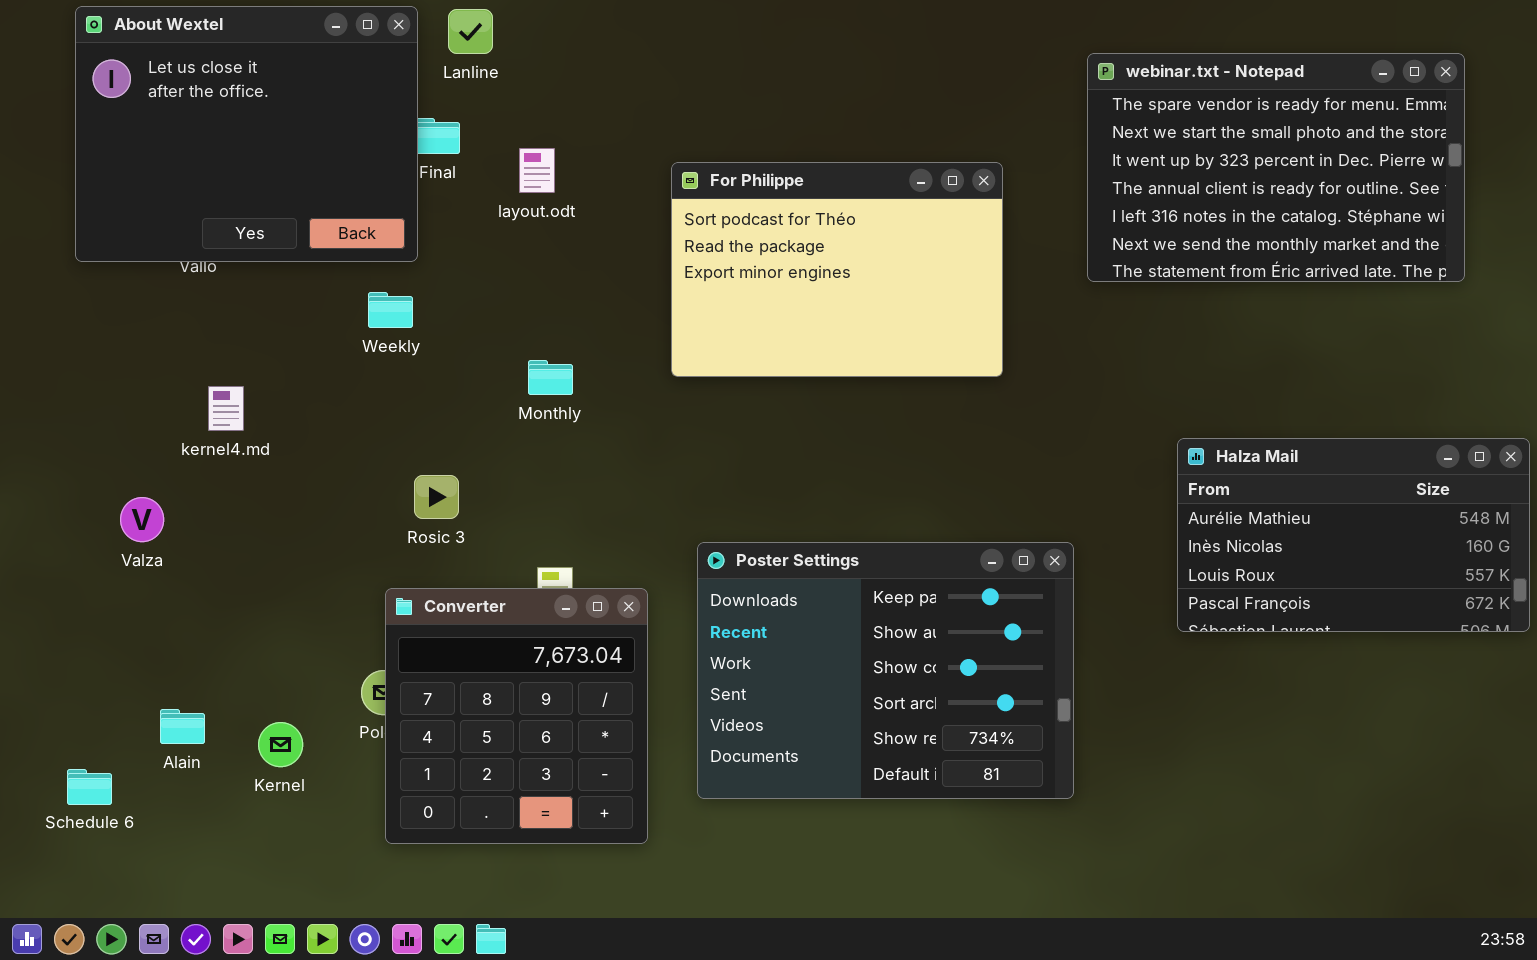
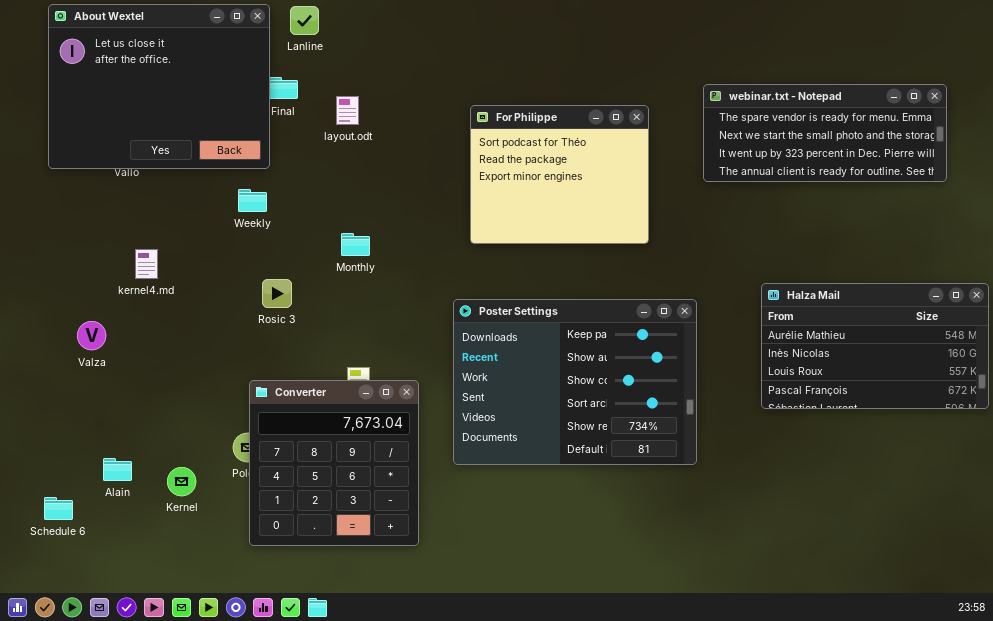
webinar.txt - Notepad: [1087,53,1465,282] -> [703,84,947,182], resized
For Philippe: [671,162,1003,377] -> [470,105,649,244], resized
Rosic 3: [414,475,459,519] -> [262,279,292,308], moved
Poster Settings: [697,542,1074,799] -> [453,299,697,465], moved

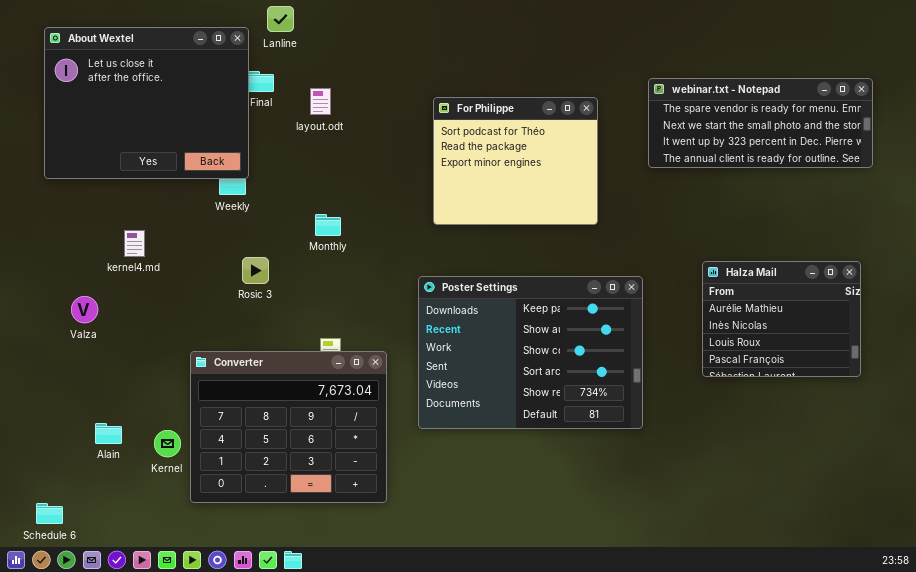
About Wextel: [48,4,270,169] -> [44,27,249,179], moved
Halza Mail: [761,283,989,409] -> [702,261,861,377], resized
Converter: [249,380,419,546] -> [190,351,387,503], resized
Schedule 6: [44,497,73,520] -> [36,503,63,524], moved

